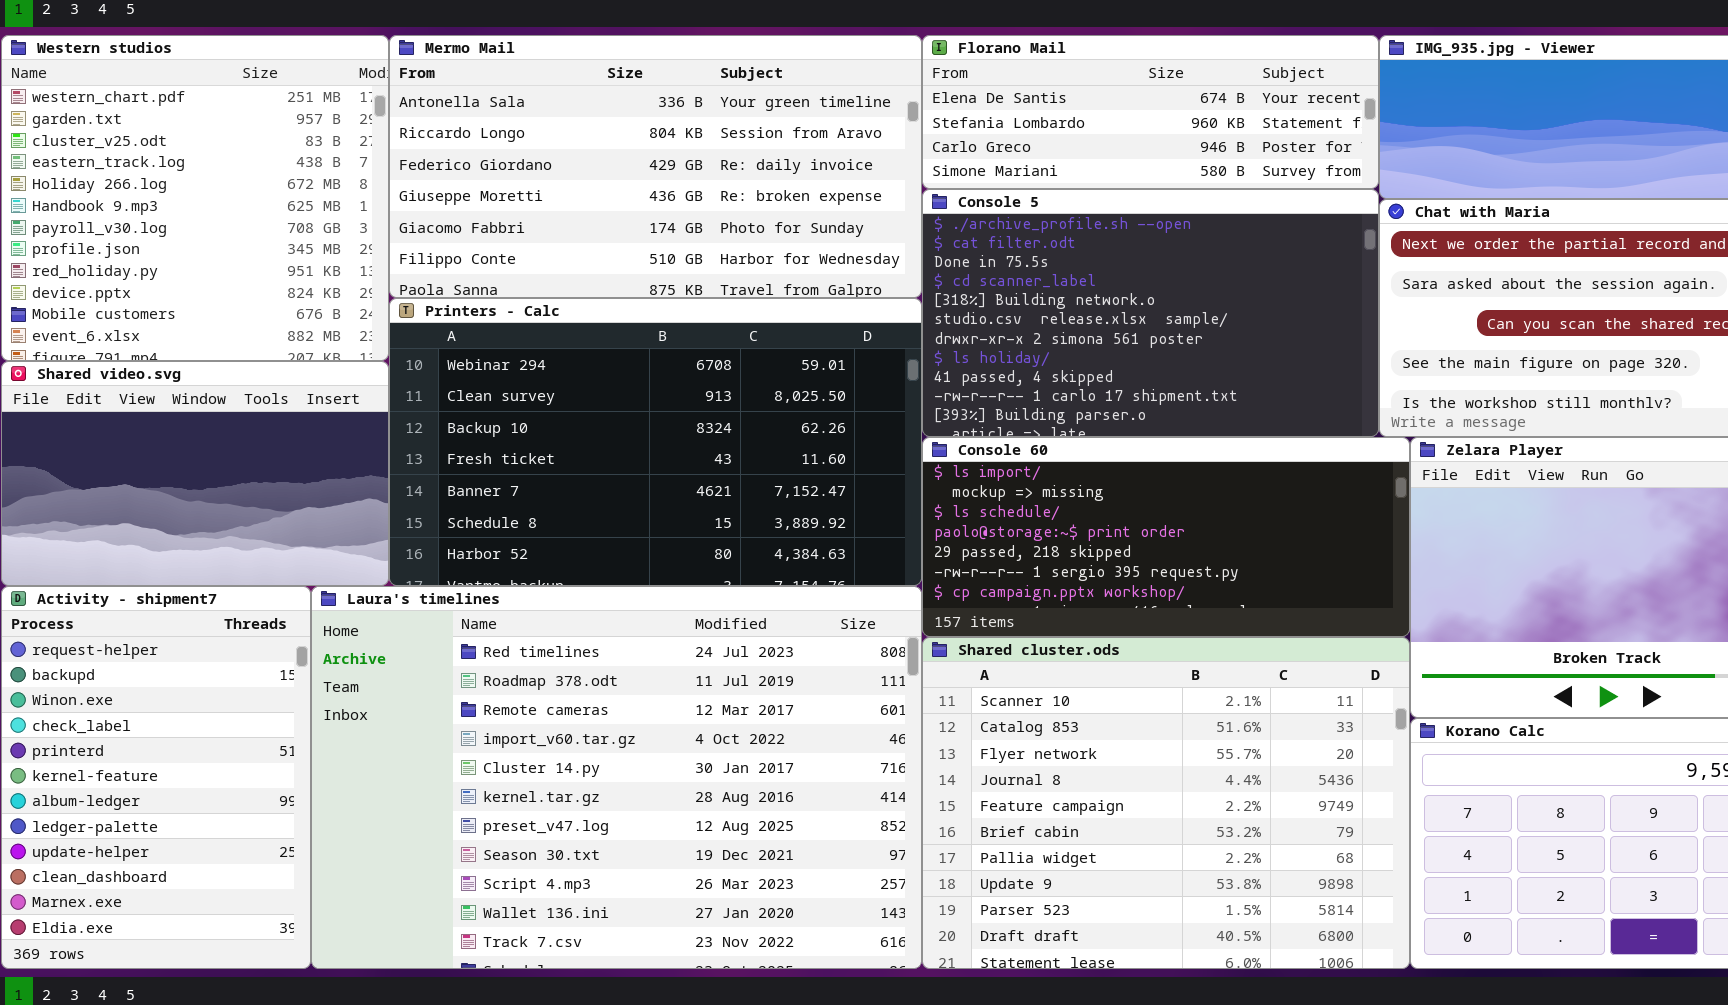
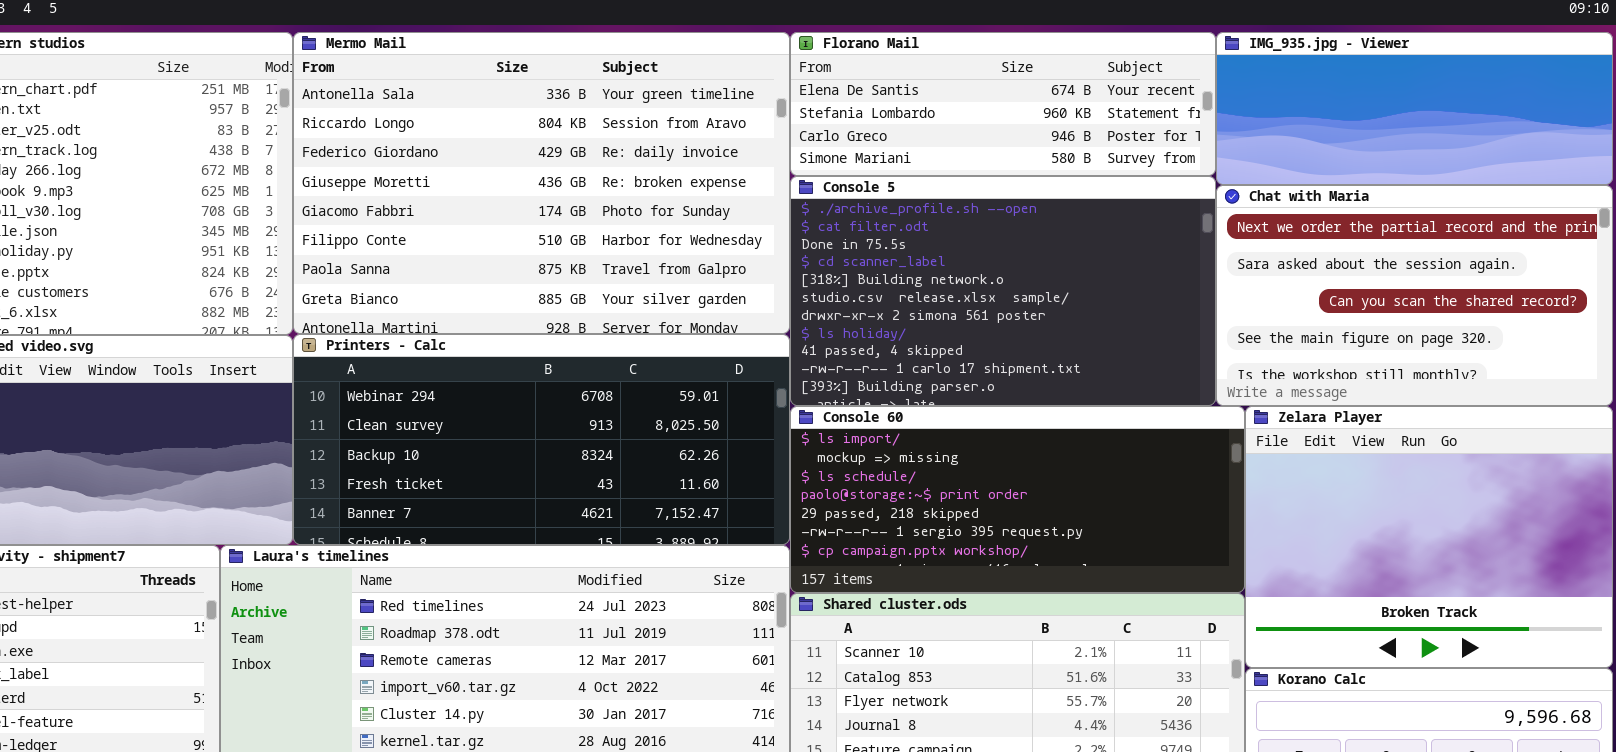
Mermo Mail: [389,35,922,298] -> [293,32,790,334], resized
Printers - Calc: [389,298,922,586] -> [293,334,790,545], resized

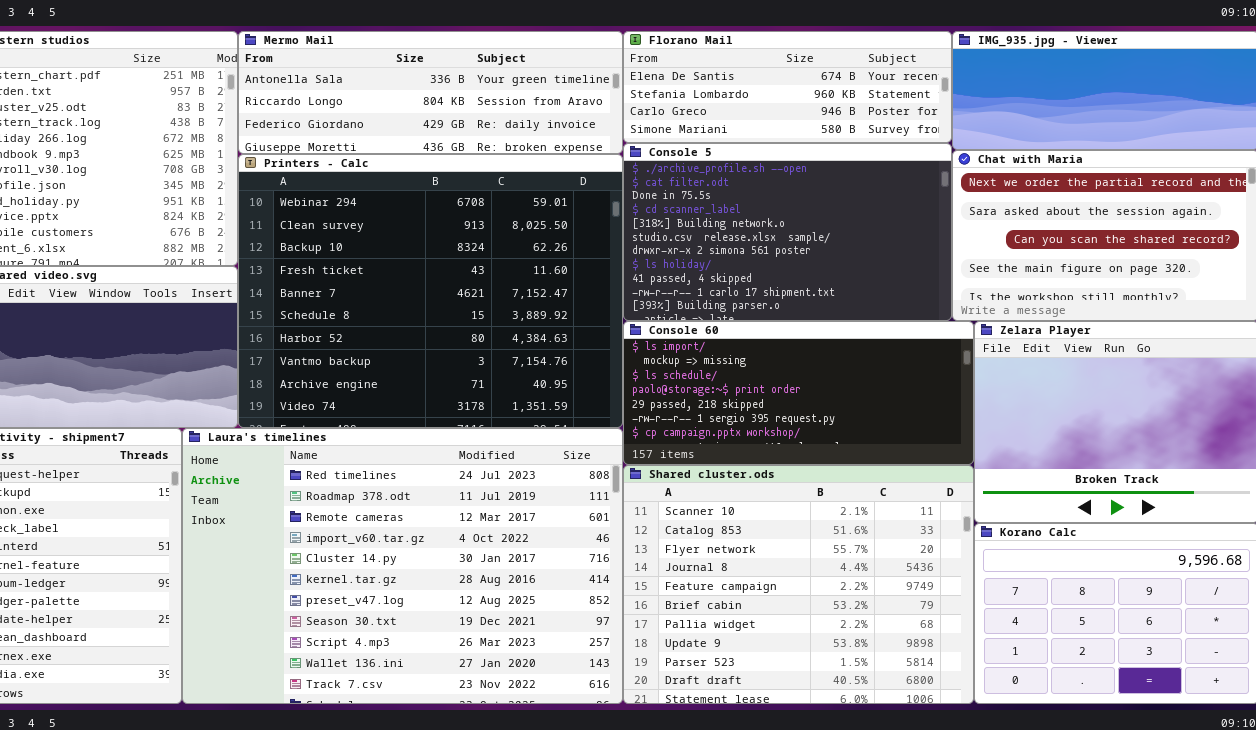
Mermo Mail: [293,32,790,334] -> [238,31,623,154], resized
Printers - Calc: [293,334,790,545] -> [238,154,623,428], resized

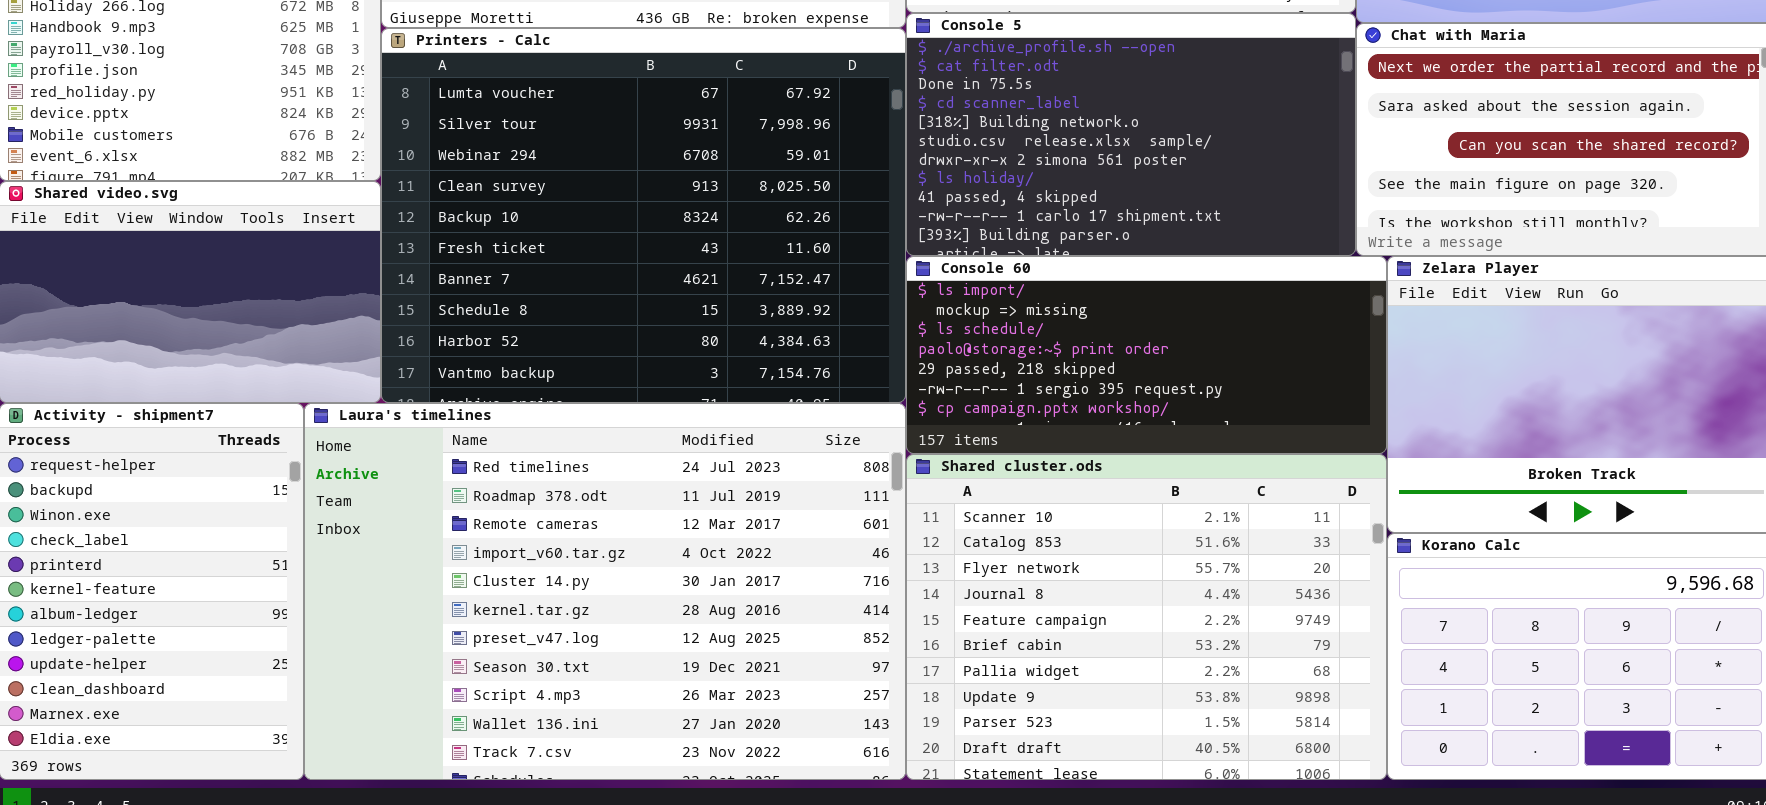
Printers - Calc: [238,154,623,428] -> [381,28,906,403], scrolled up 2 rows

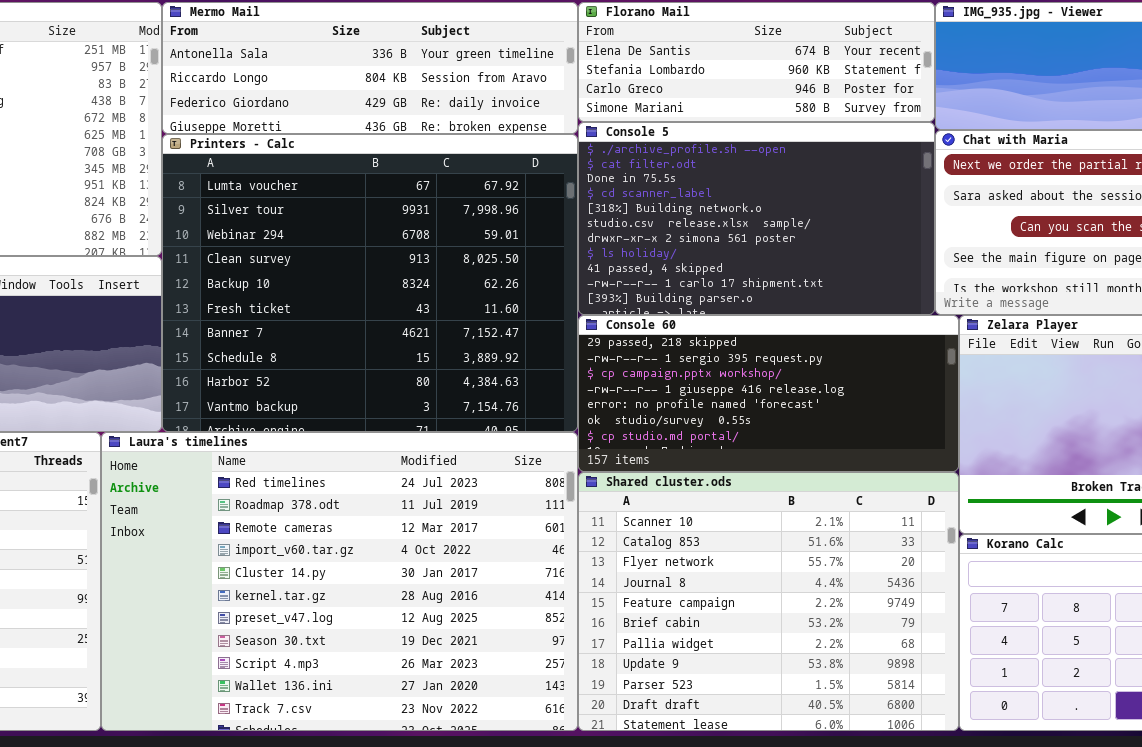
Console 60: [906,256,1387,454] -> [578,315,959,472], scrolled down 4 rows

